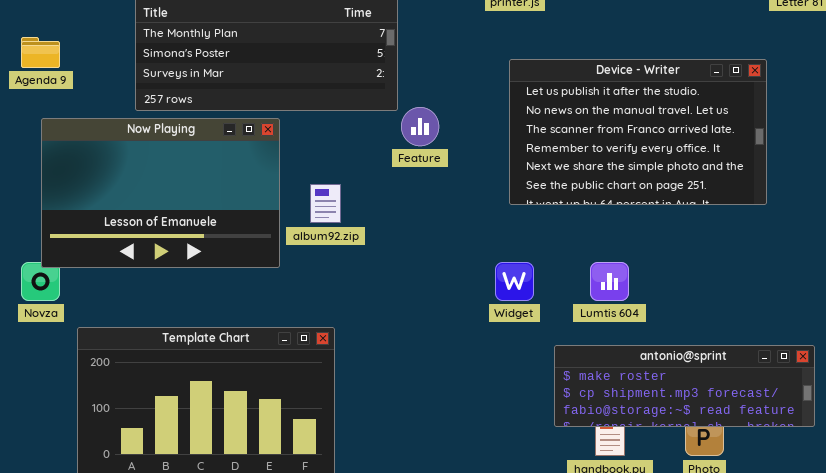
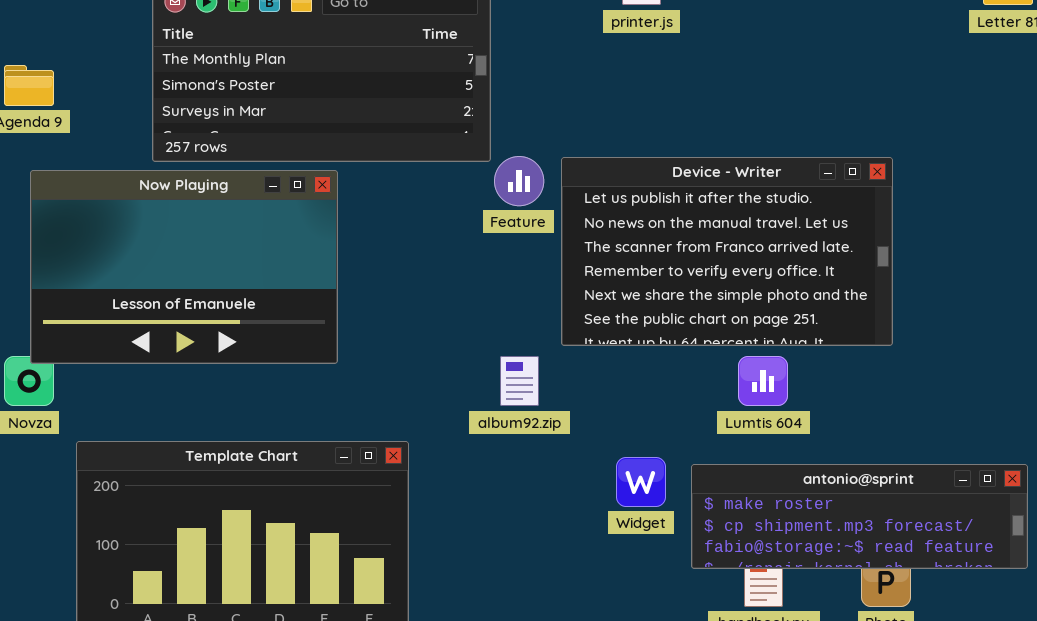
Device - Writer: [509,59,767,205] -> [561,157,893,346], moved
album92.zip: [310,184,341,223] -> [500,356,539,406], moved
Widget: [495,262,534,301] -> [616,457,666,507], moved

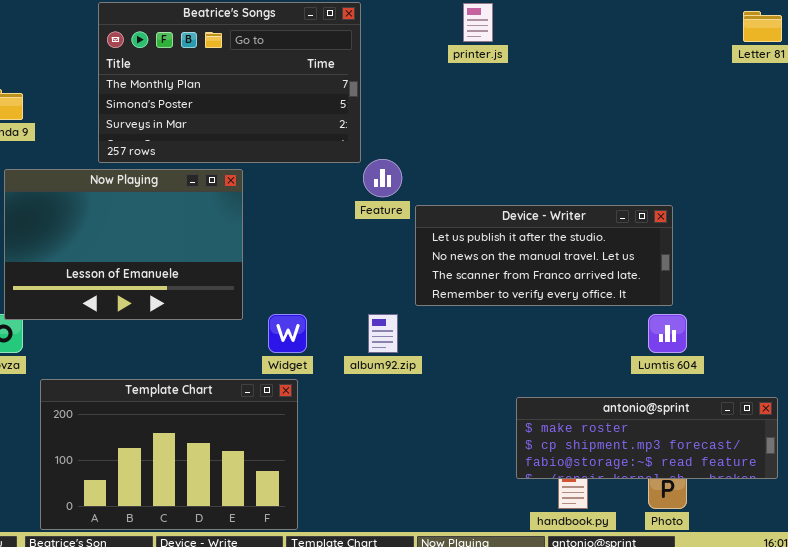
Device - Writer: [561,157,893,346] -> [415,205,673,306], resized
Lumtis 604: [738,356,788,406] -> [648,314,687,353], moved
Widget: [616,457,666,507] -> [268,314,307,353], moved

